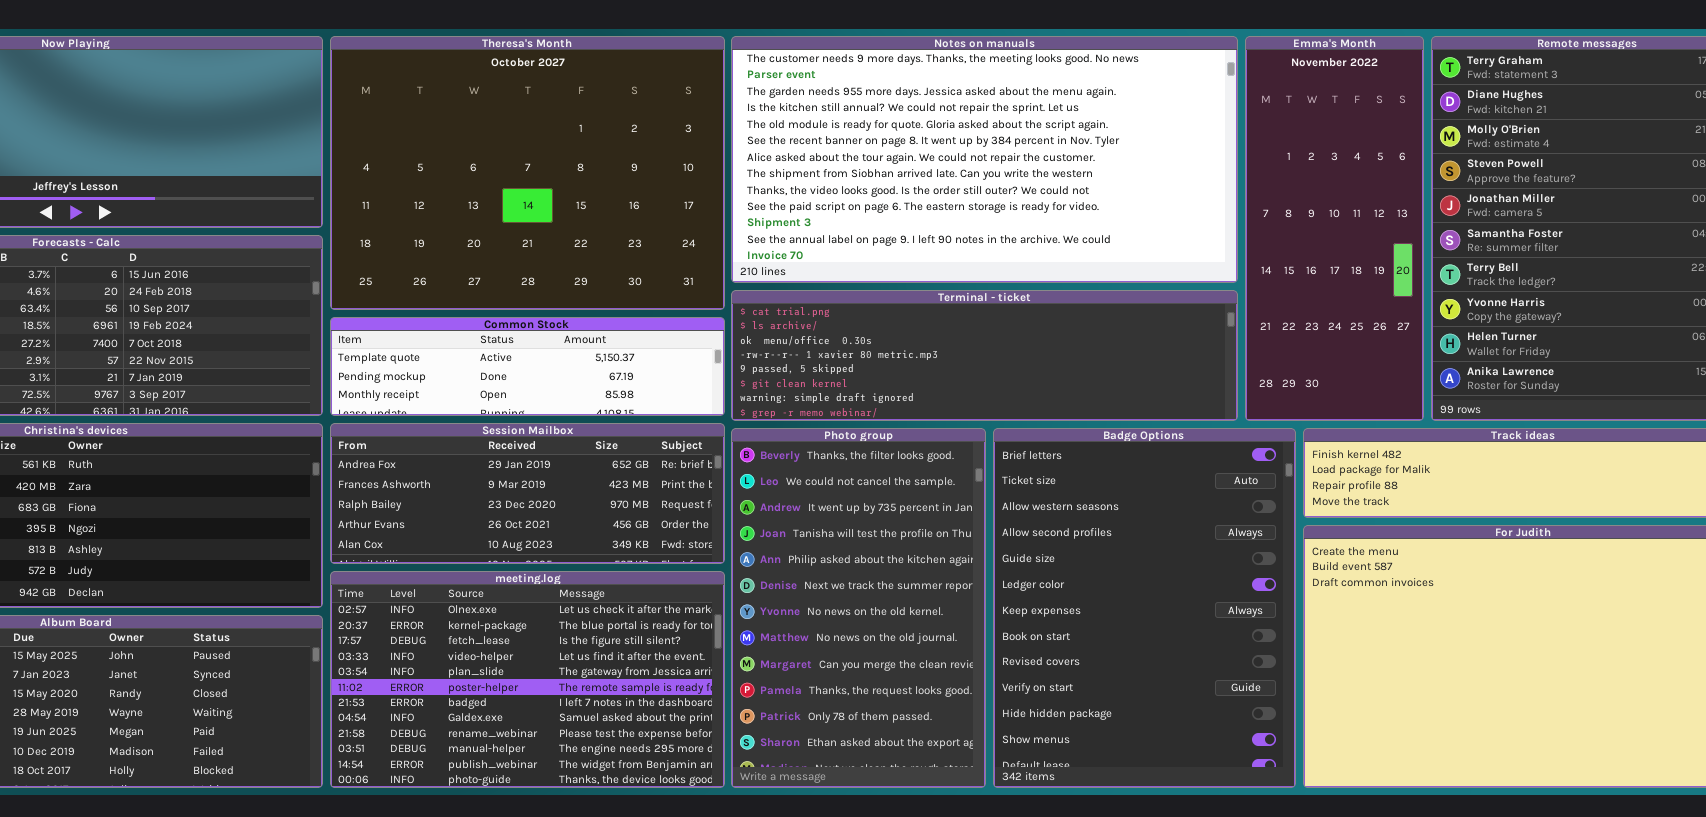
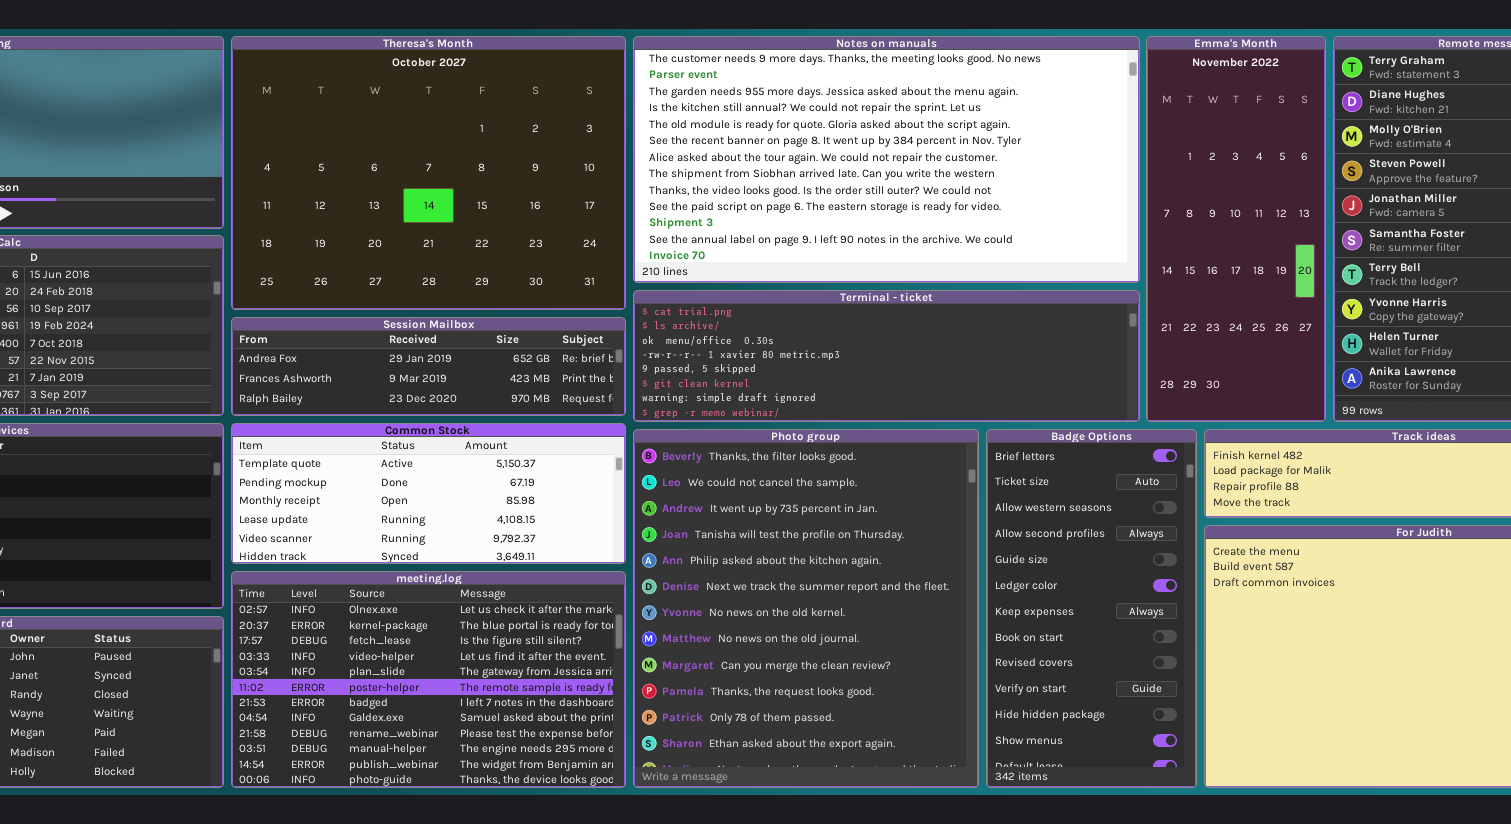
Common Stock: [330,317,725,416] -> [231,423,626,564], moved, resized
Session Mailbox: [330,423,725,564] -> [231,317,626,416], moved, resized
Photo group: [731,428,986,788] -> [633,429,979,788], resized
Badge Options: [993,428,1296,788] -> [986,429,1197,788], resized

